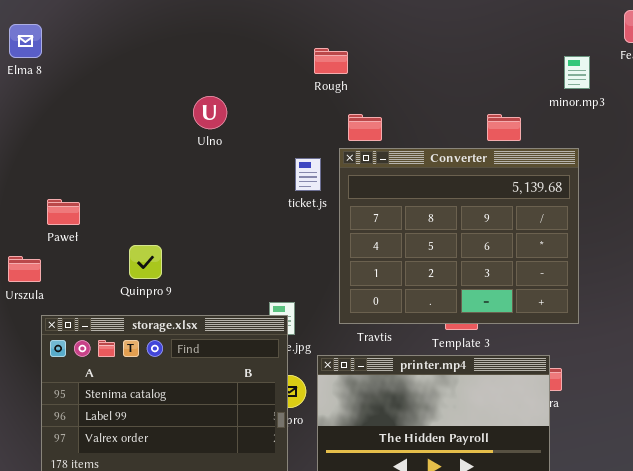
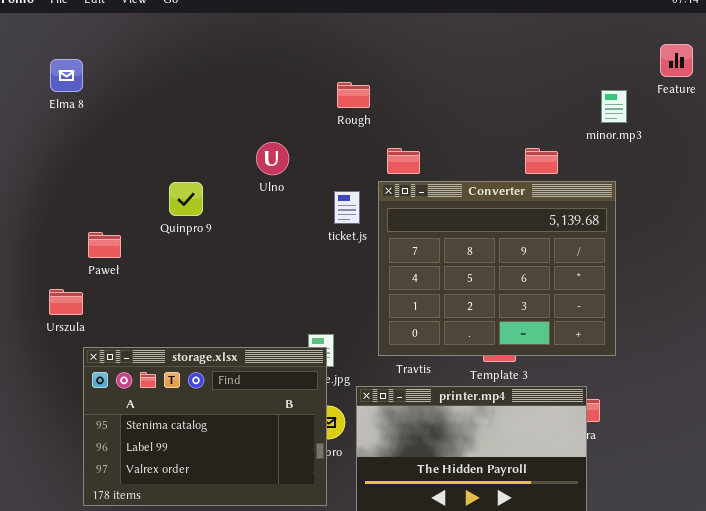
Rough: [314,48,348,74] -> [337,82,370,108], moved
Ulno: [193,96,227,129] -> [256,142,289,175], moved
Quinpro 9: [129,245,162,279] -> [169,182,203,216], moved

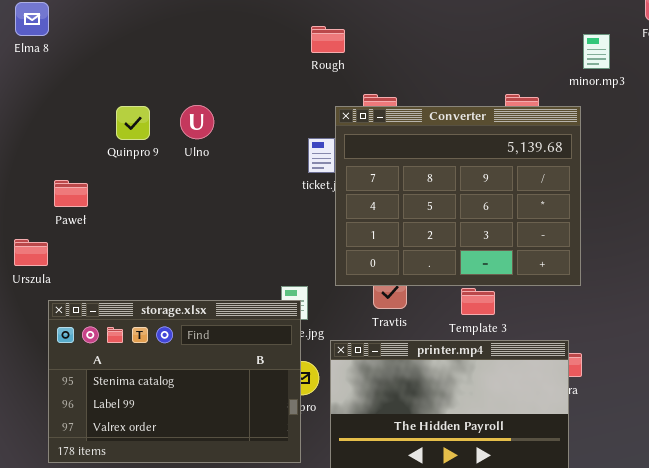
Ulno: [256,142,289,175] -> [180,105,214,139], moved
Converter: [378,181,616,356] -> [335,106,581,286], moved
Quinpro 9: [169,182,203,216] -> [116,106,150,140], moved

